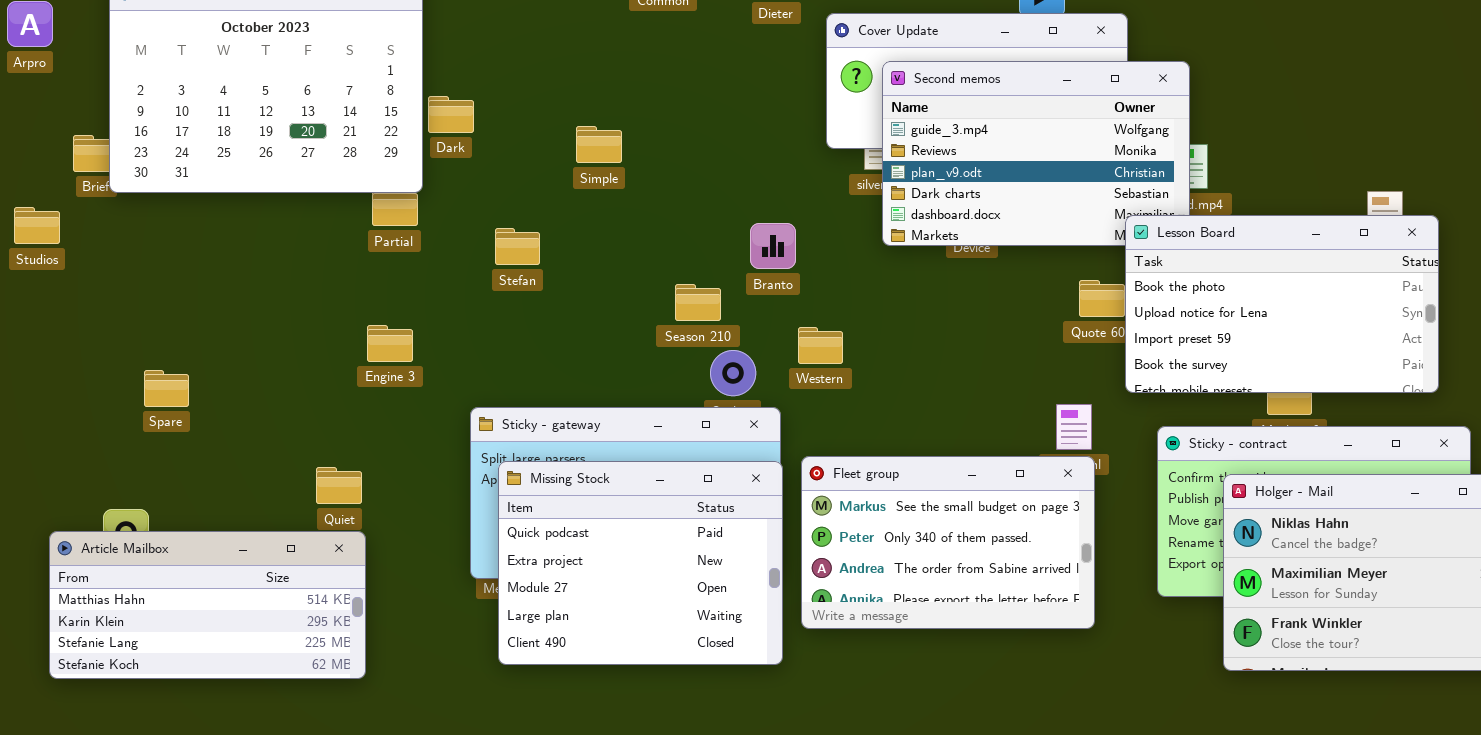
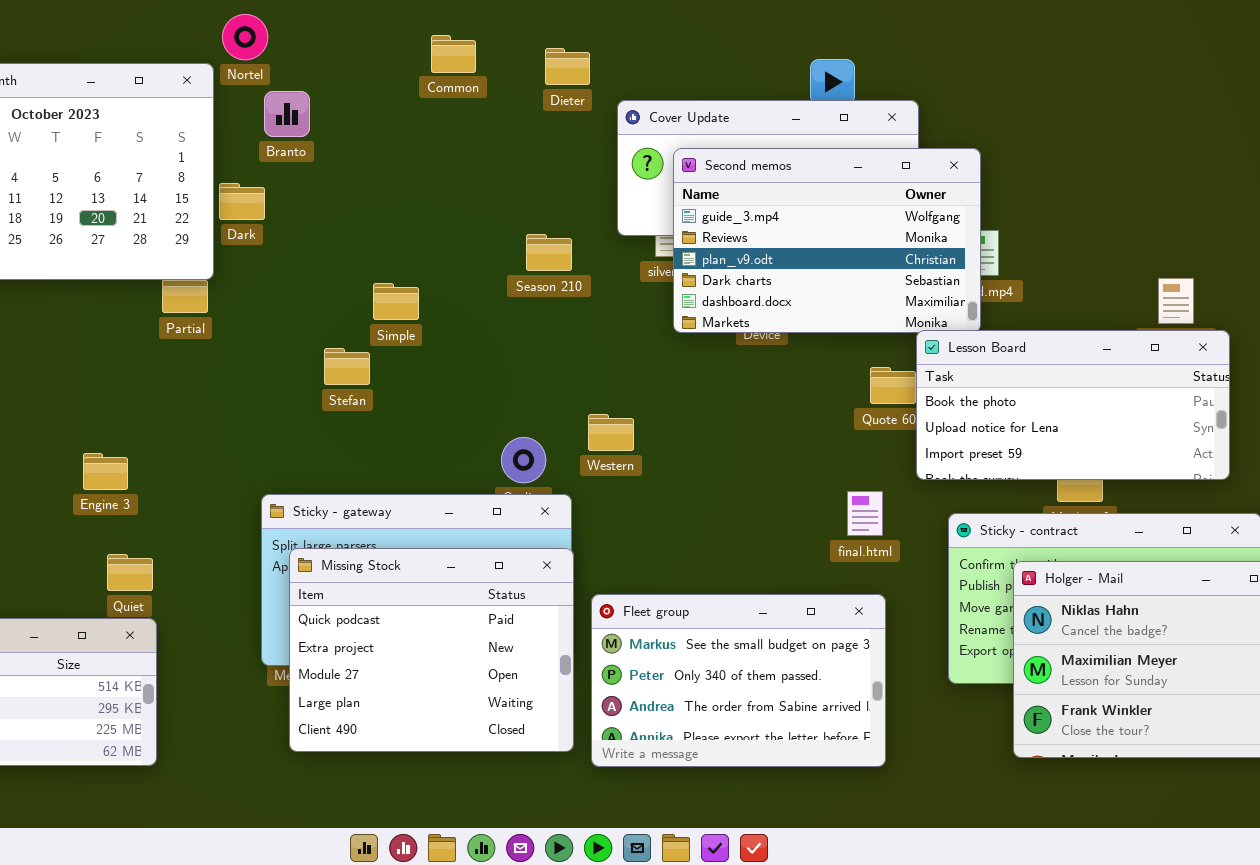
Simple: [576,126,622,163] -> [373,283,419,320], moved
Lesson Board: [1125,215,1439,393] -> [916,330,1230,480], resized
Branto: [750,223,796,269] -> [264,91,310,137], moved
Stefan: [495,228,540,265] -> [324,348,370,385], moved
Season 210: [675,284,721,321] -> [526,234,572,271], moved
Engine 3: [367,325,413,362] -> [83,453,128,490], moved
Fleet group: [801,456,1095,629] -> [591,594,886,767], moved

